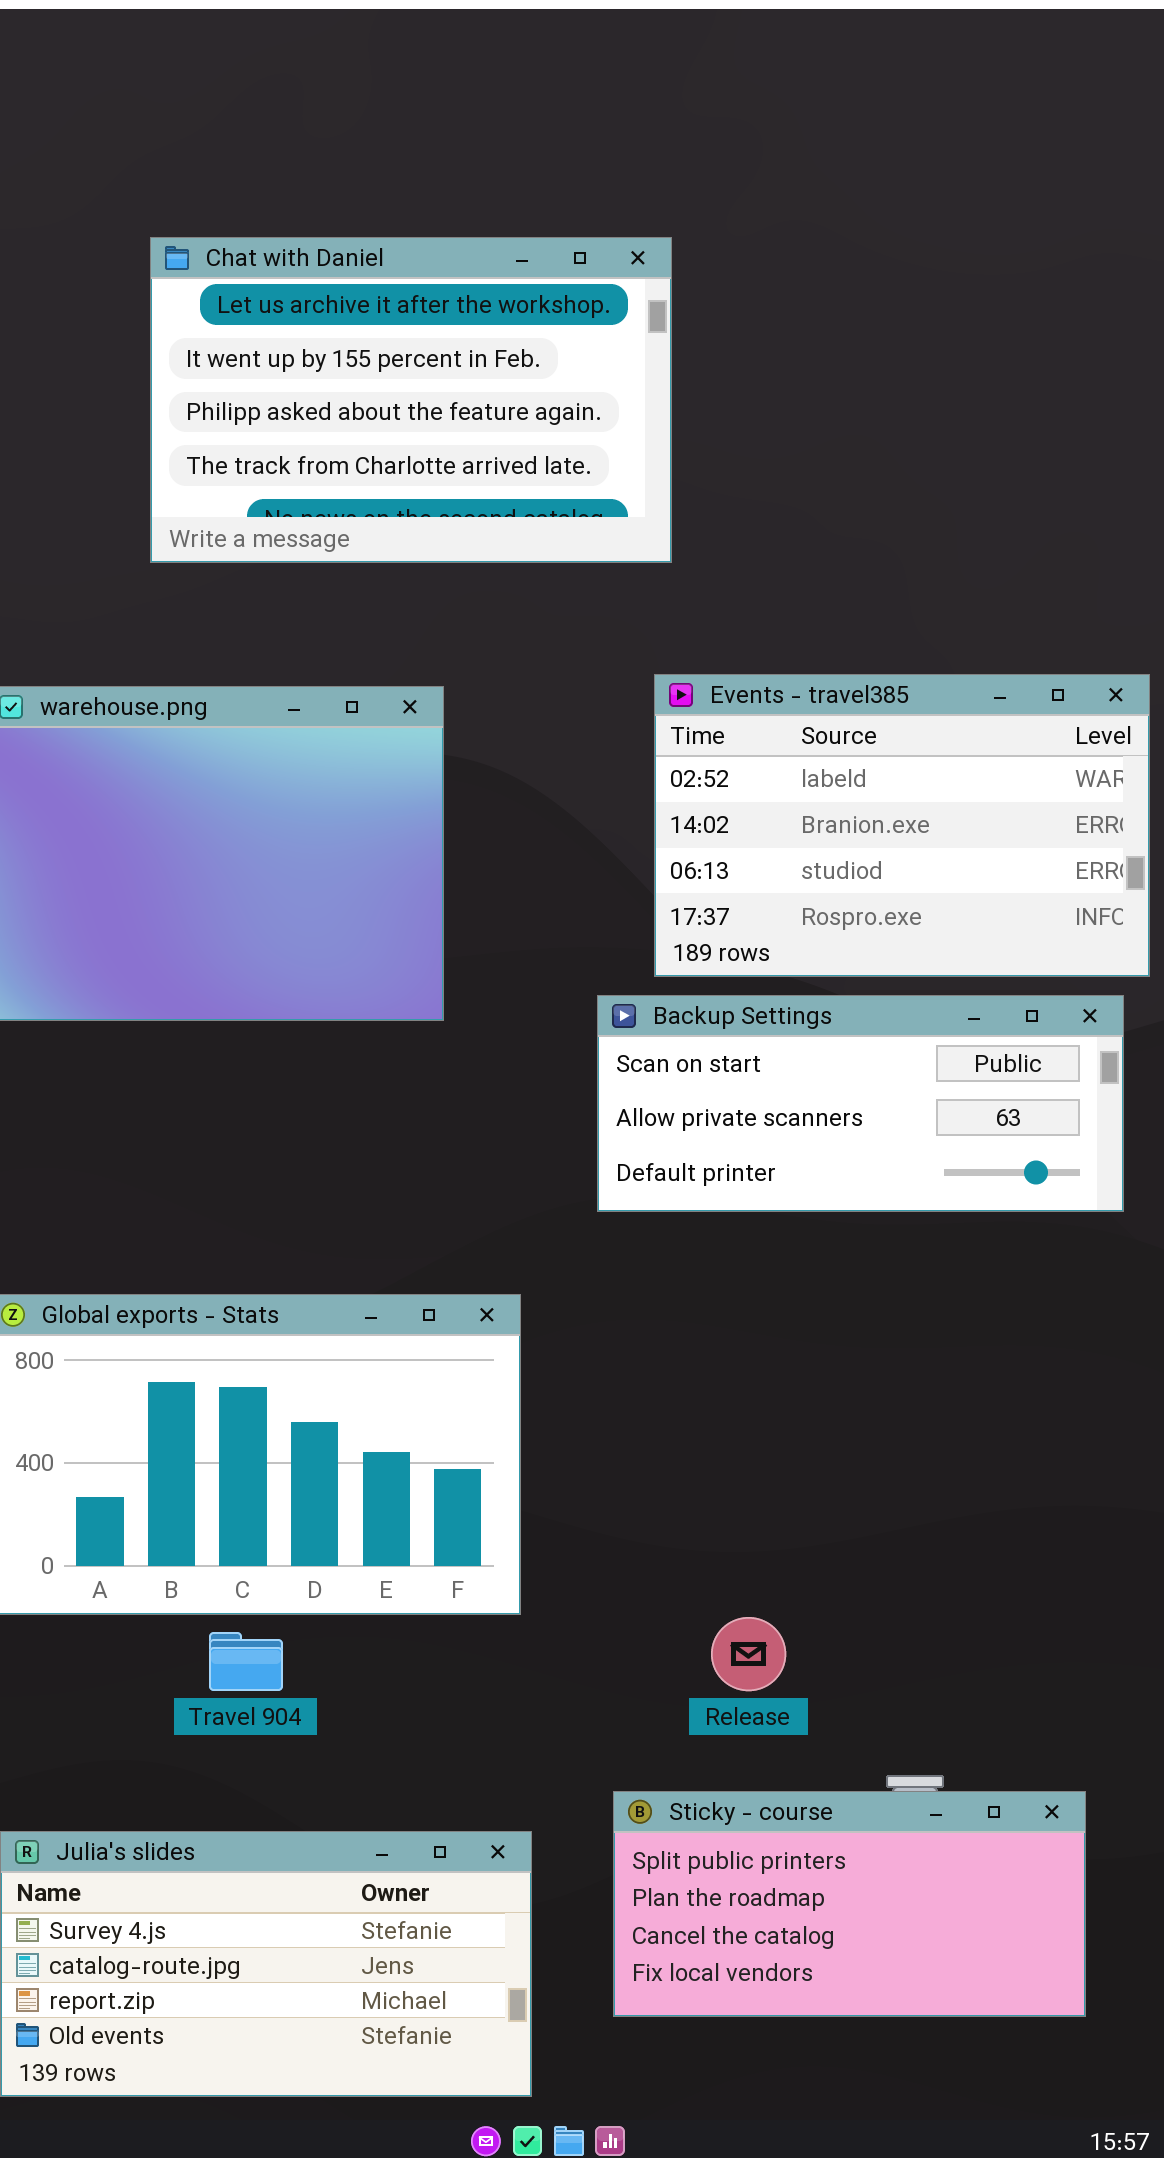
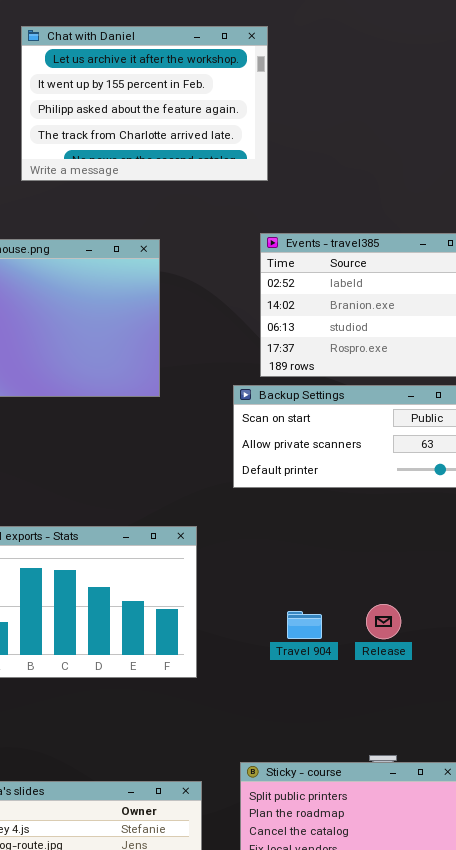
Release: [711,1617,786,1691] -> [366,604,401,639], moved
Travel 904: [209,1632,283,1691] -> [287,611,322,639], moved

